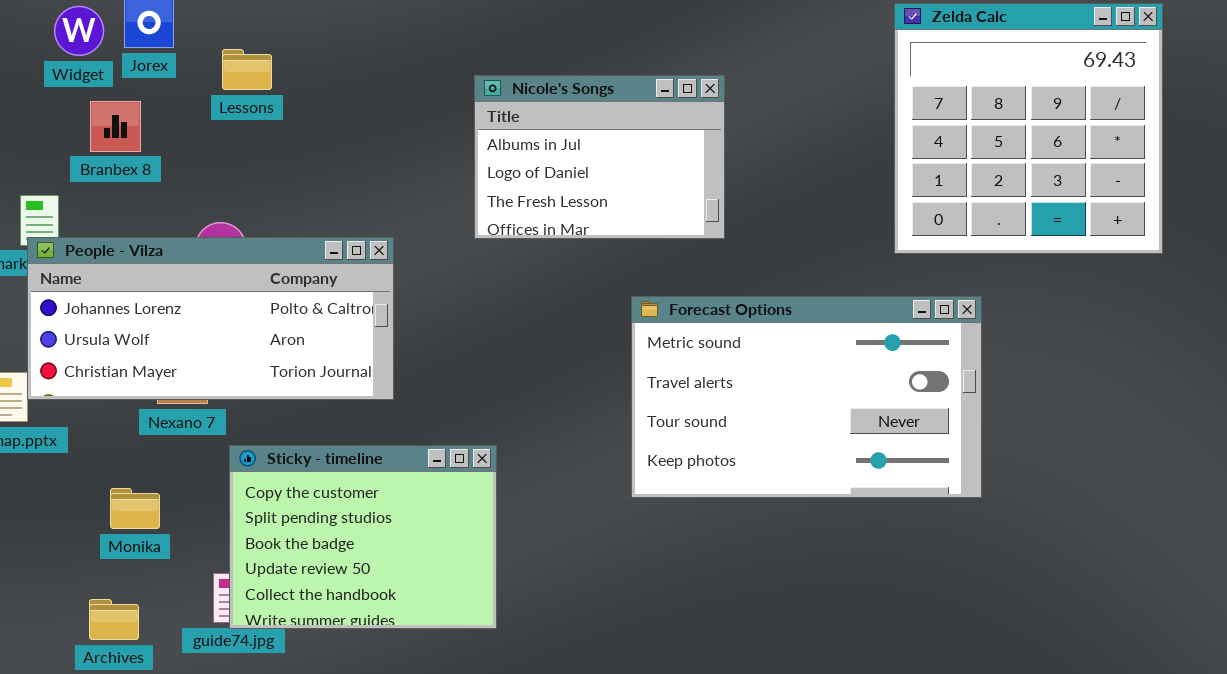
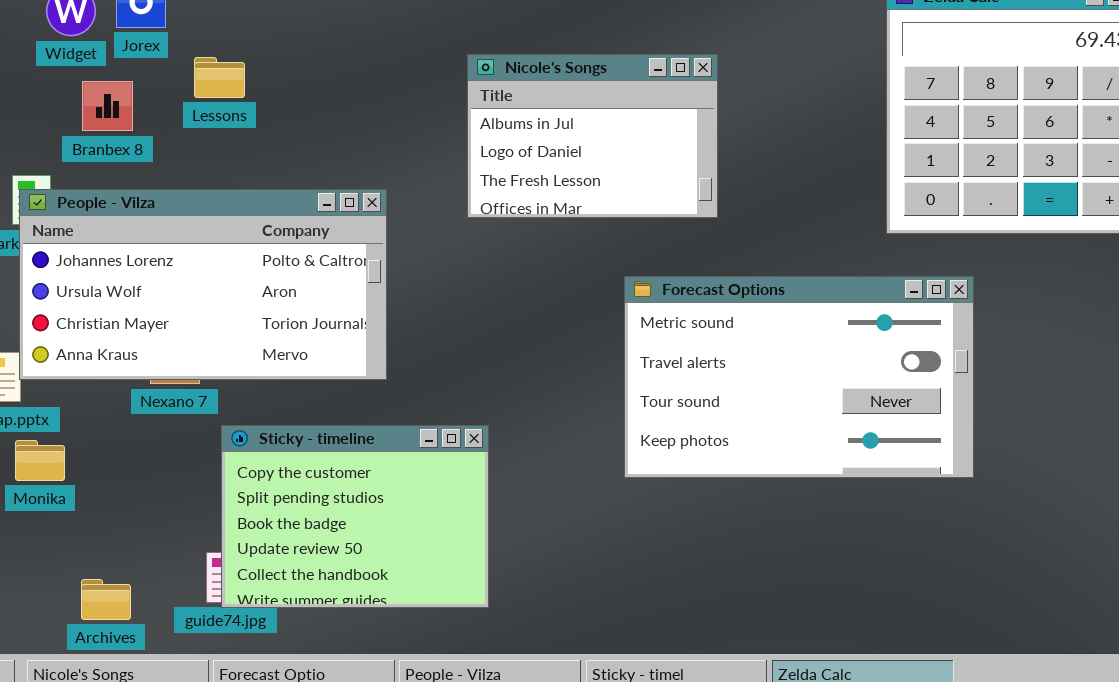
Lessons: [222,49,272,90] -> [194,57,245,98], moved
People - Vilza: [27,237,394,400] -> [19,189,387,380], resized
Monika: [110,488,160,529] -> [15,440,65,481], moved

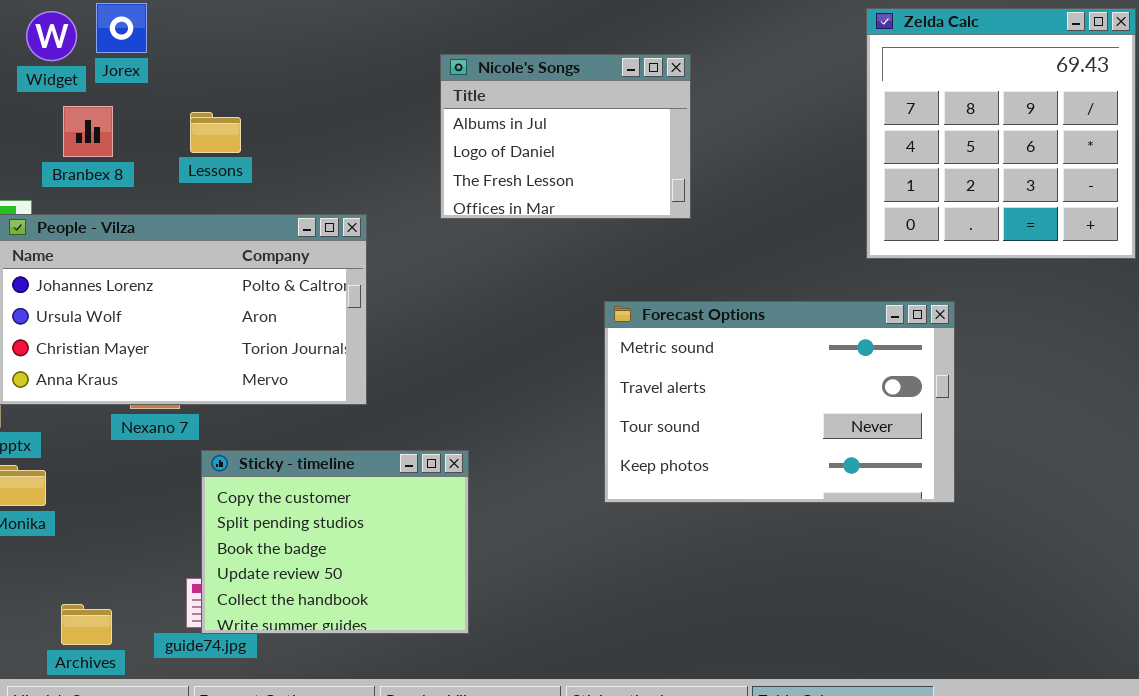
Nicole's Songs: [467,54,718,218] -> [440,54,691,219], moved
Lessons: [194,57,245,98] -> [190,112,241,153], moved

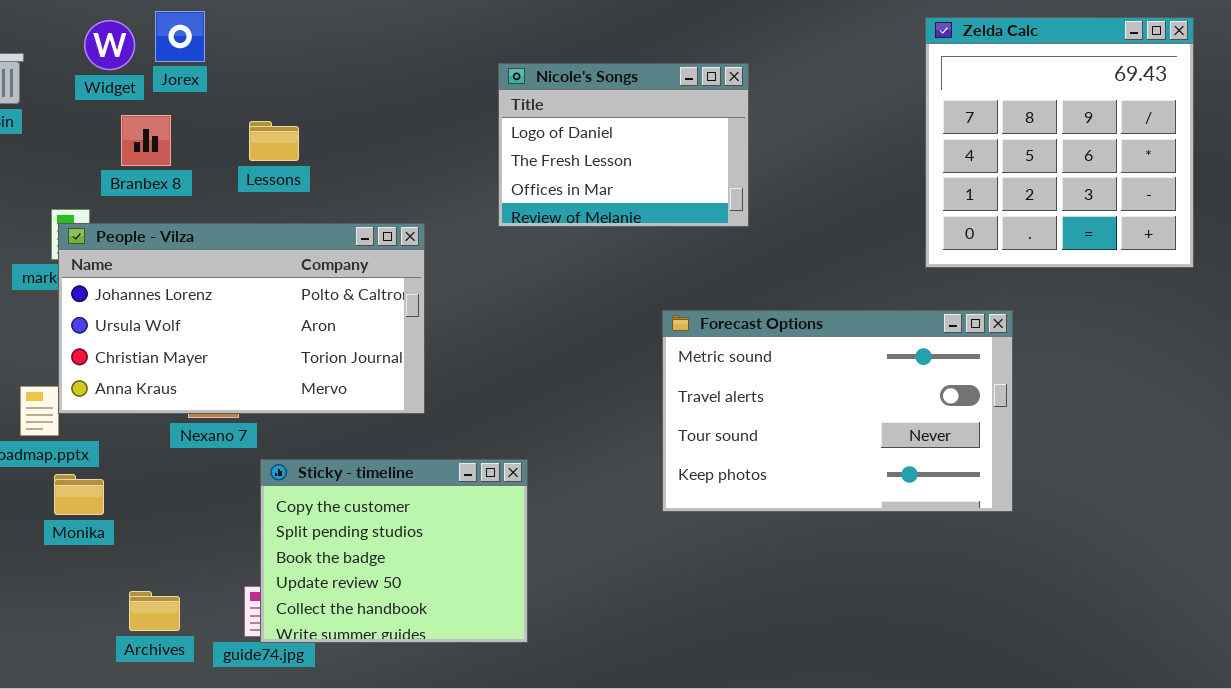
Nicole's Songs: [440,54,691,219] -> [498,63,749,227], scrolled down 1 row
Archives: [61,604,112,645] -> [129,591,180,631], moved

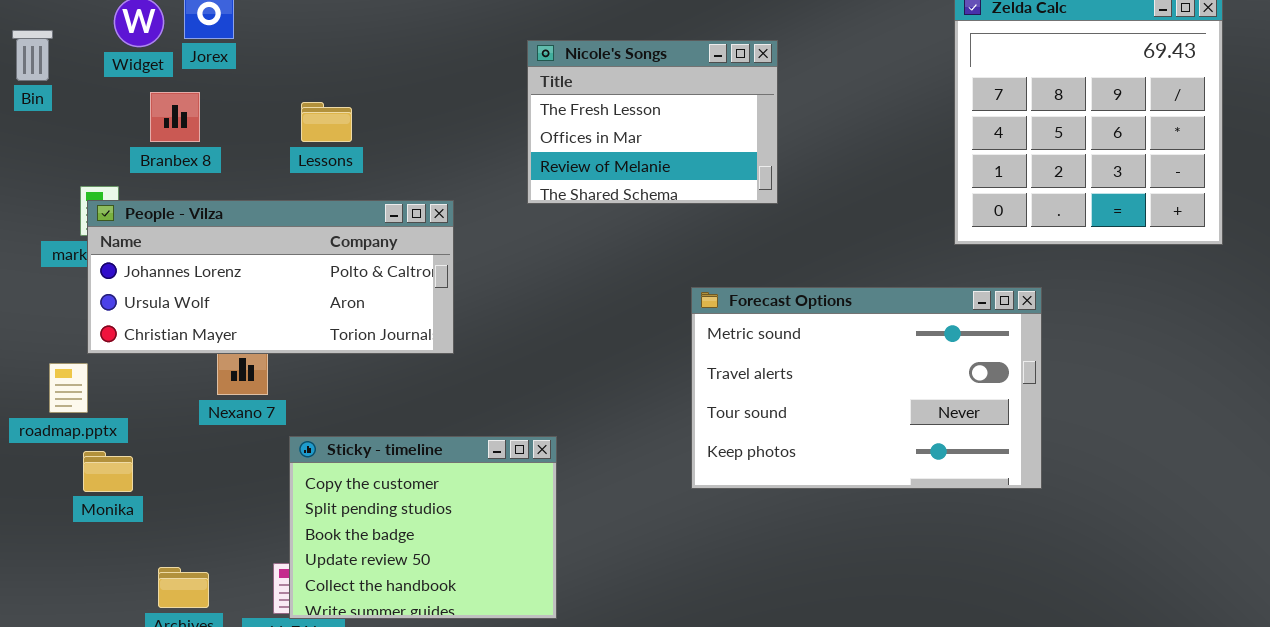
Nicole's Songs: [498,63,749,227] -> [527,40,778,204], scrolled down 1 row
Lessons: [249,121,299,161] -> [301,102,352,142], moved
People - Vilza: [58,223,425,414] -> [87,200,454,354], resized

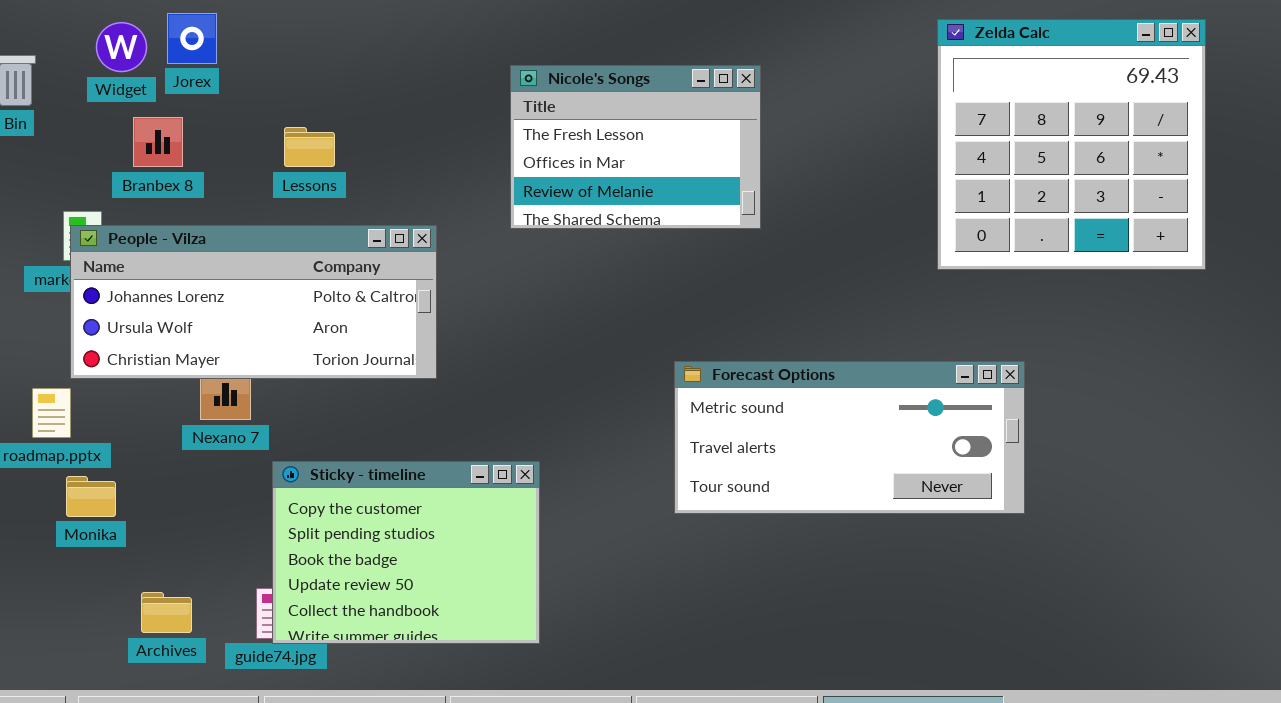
Forecast Options: [691,287,1042,489] -> [674,361,1025,514], resized

